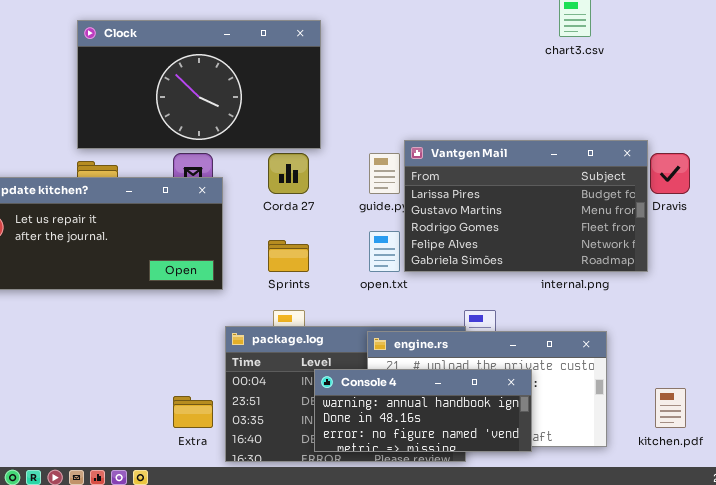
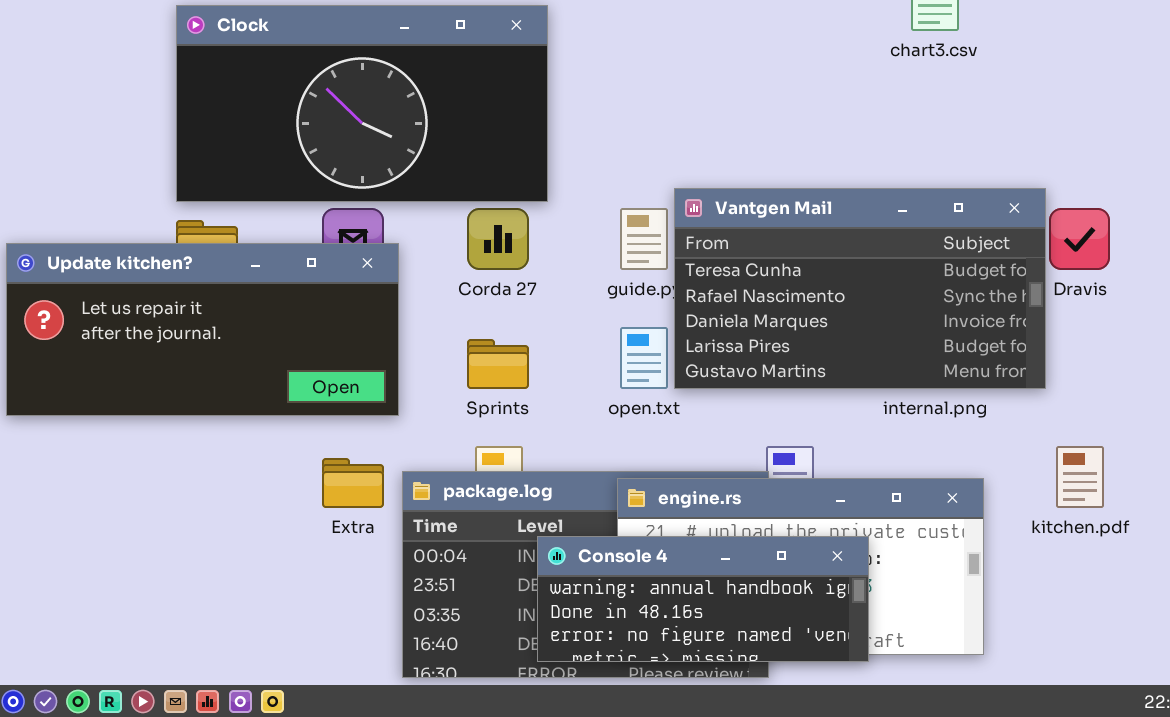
Vantgen Mail: [404,140,648,272] -> [674,188,1046,389], scrolled up 3 rows
kitchen.pdf: [655,388,686,428] -> [1056,446,1104,508], moved
Extra: [173,396,213,428] -> [322,458,384,508], moved

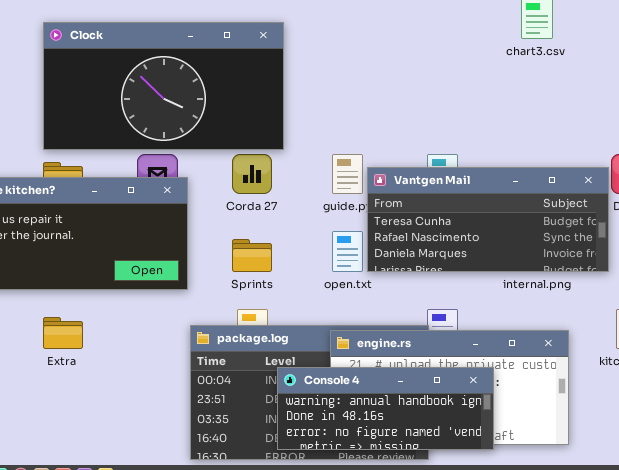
Vantgen Mail: [674,188,1046,389] -> [367,167,609,272], resized
Extra: [322,458,384,508] -> [43,317,83,349], moved

